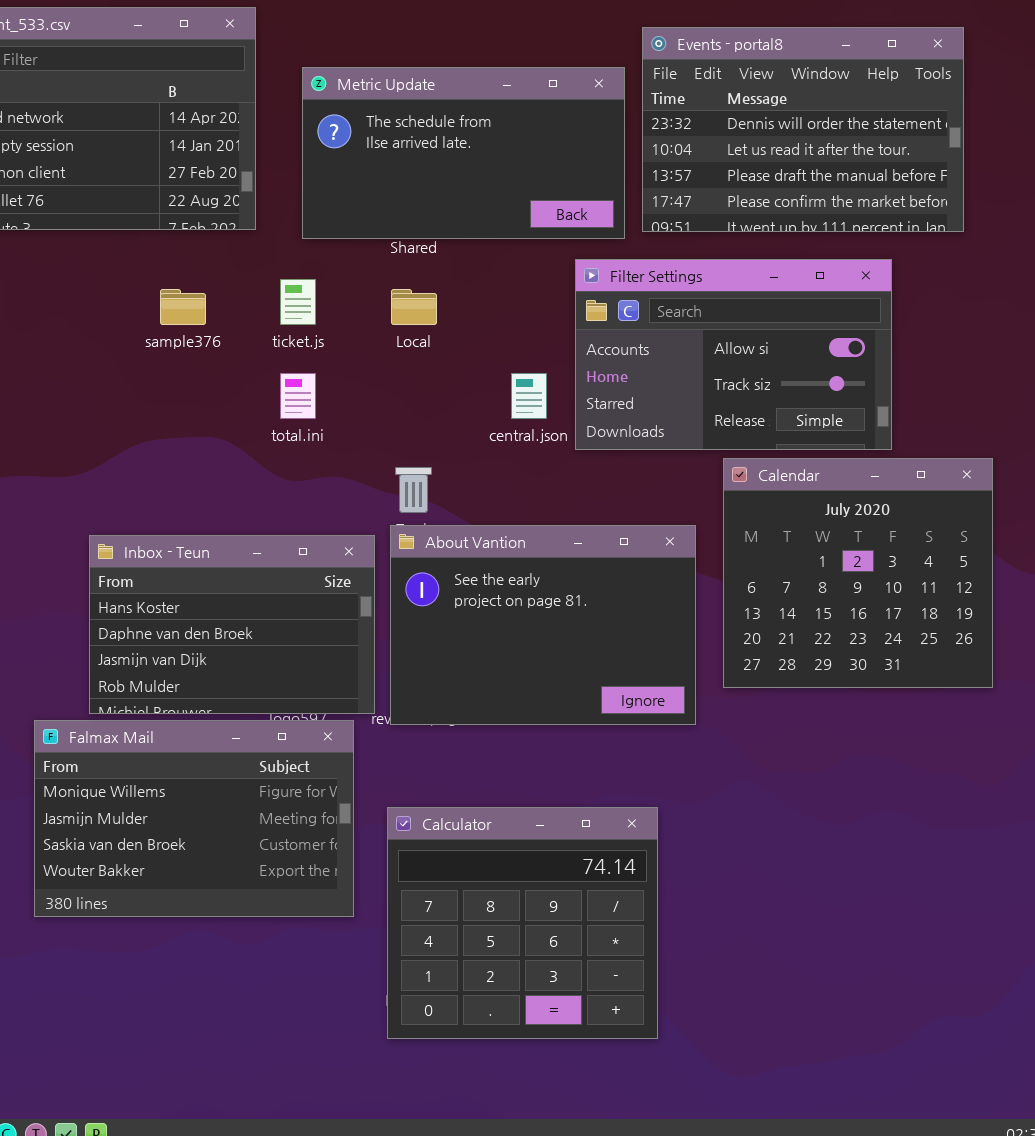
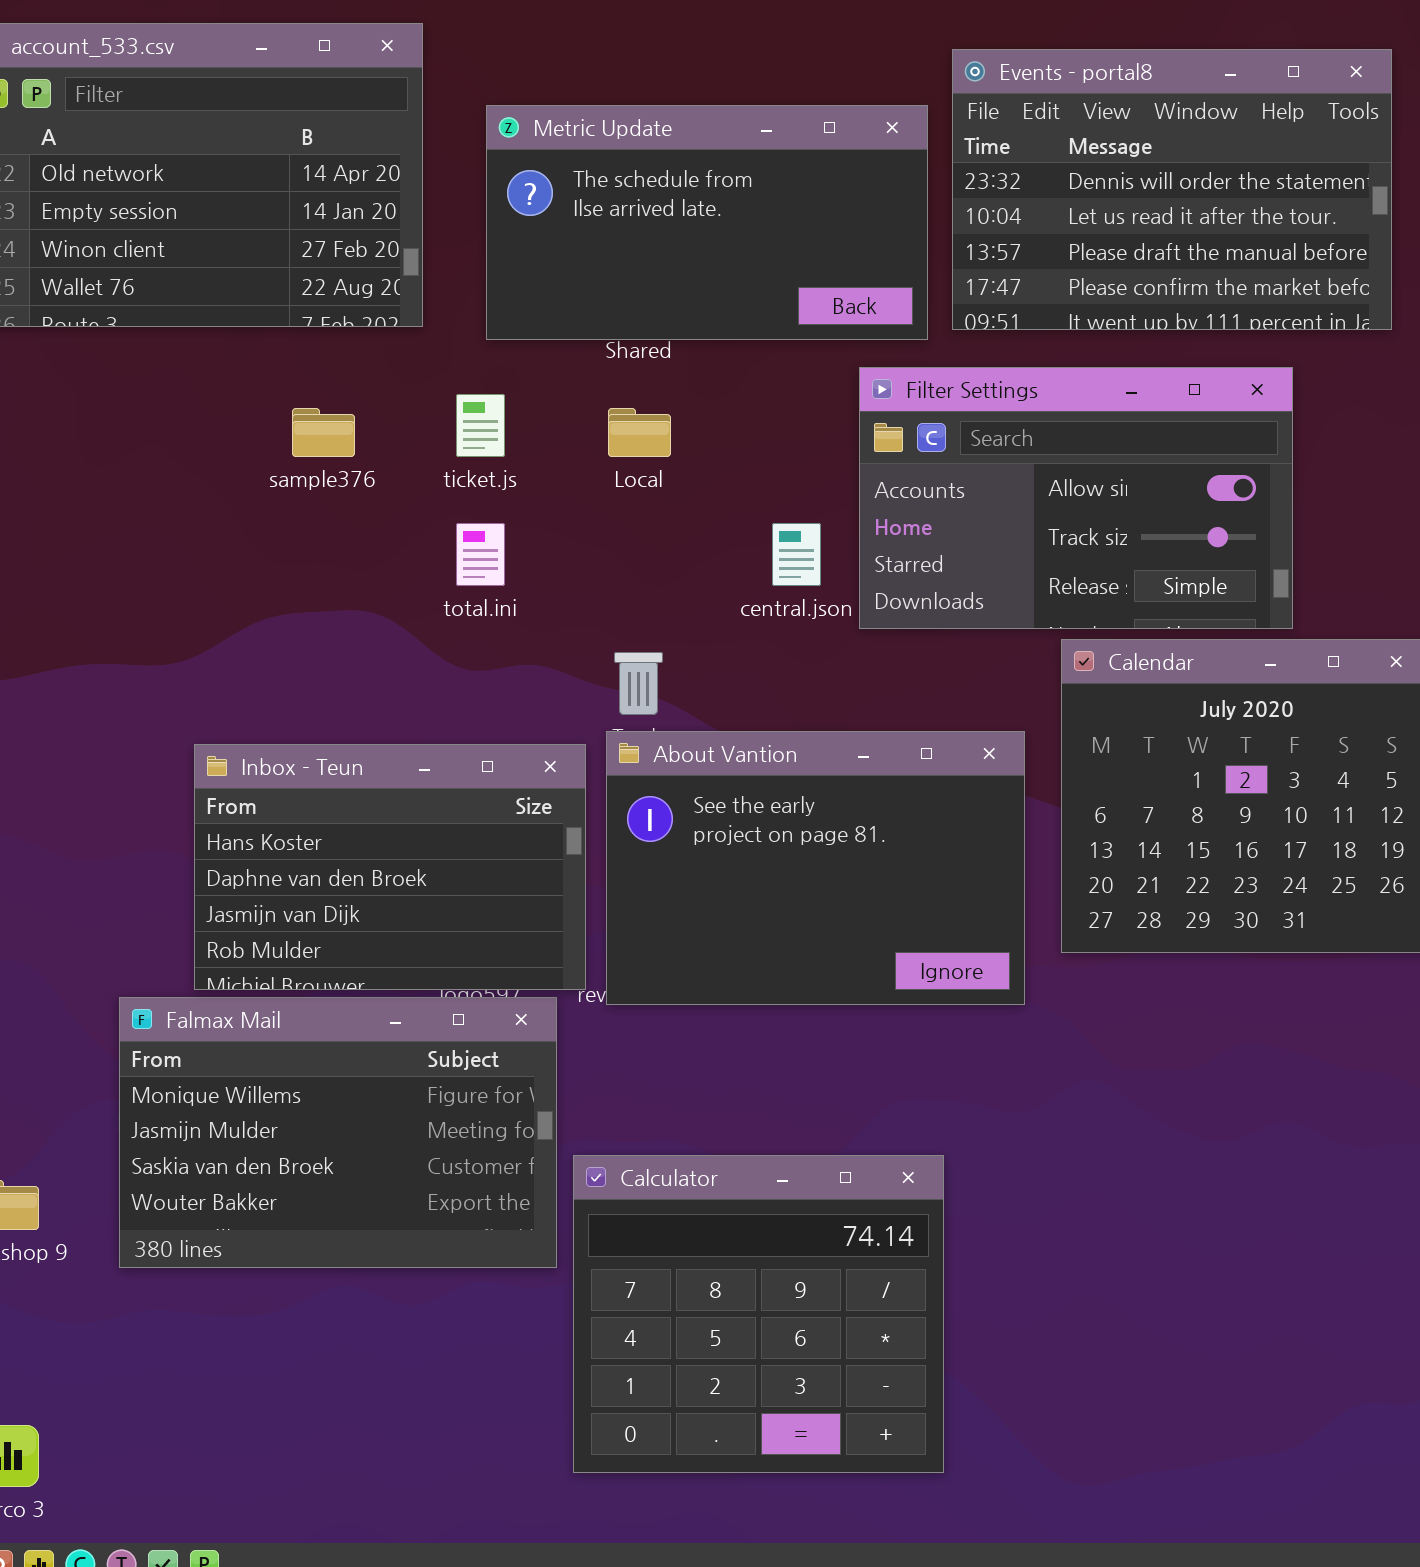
Calculator: [387,807,658,1039] -> [573,1155,944,1473], moved

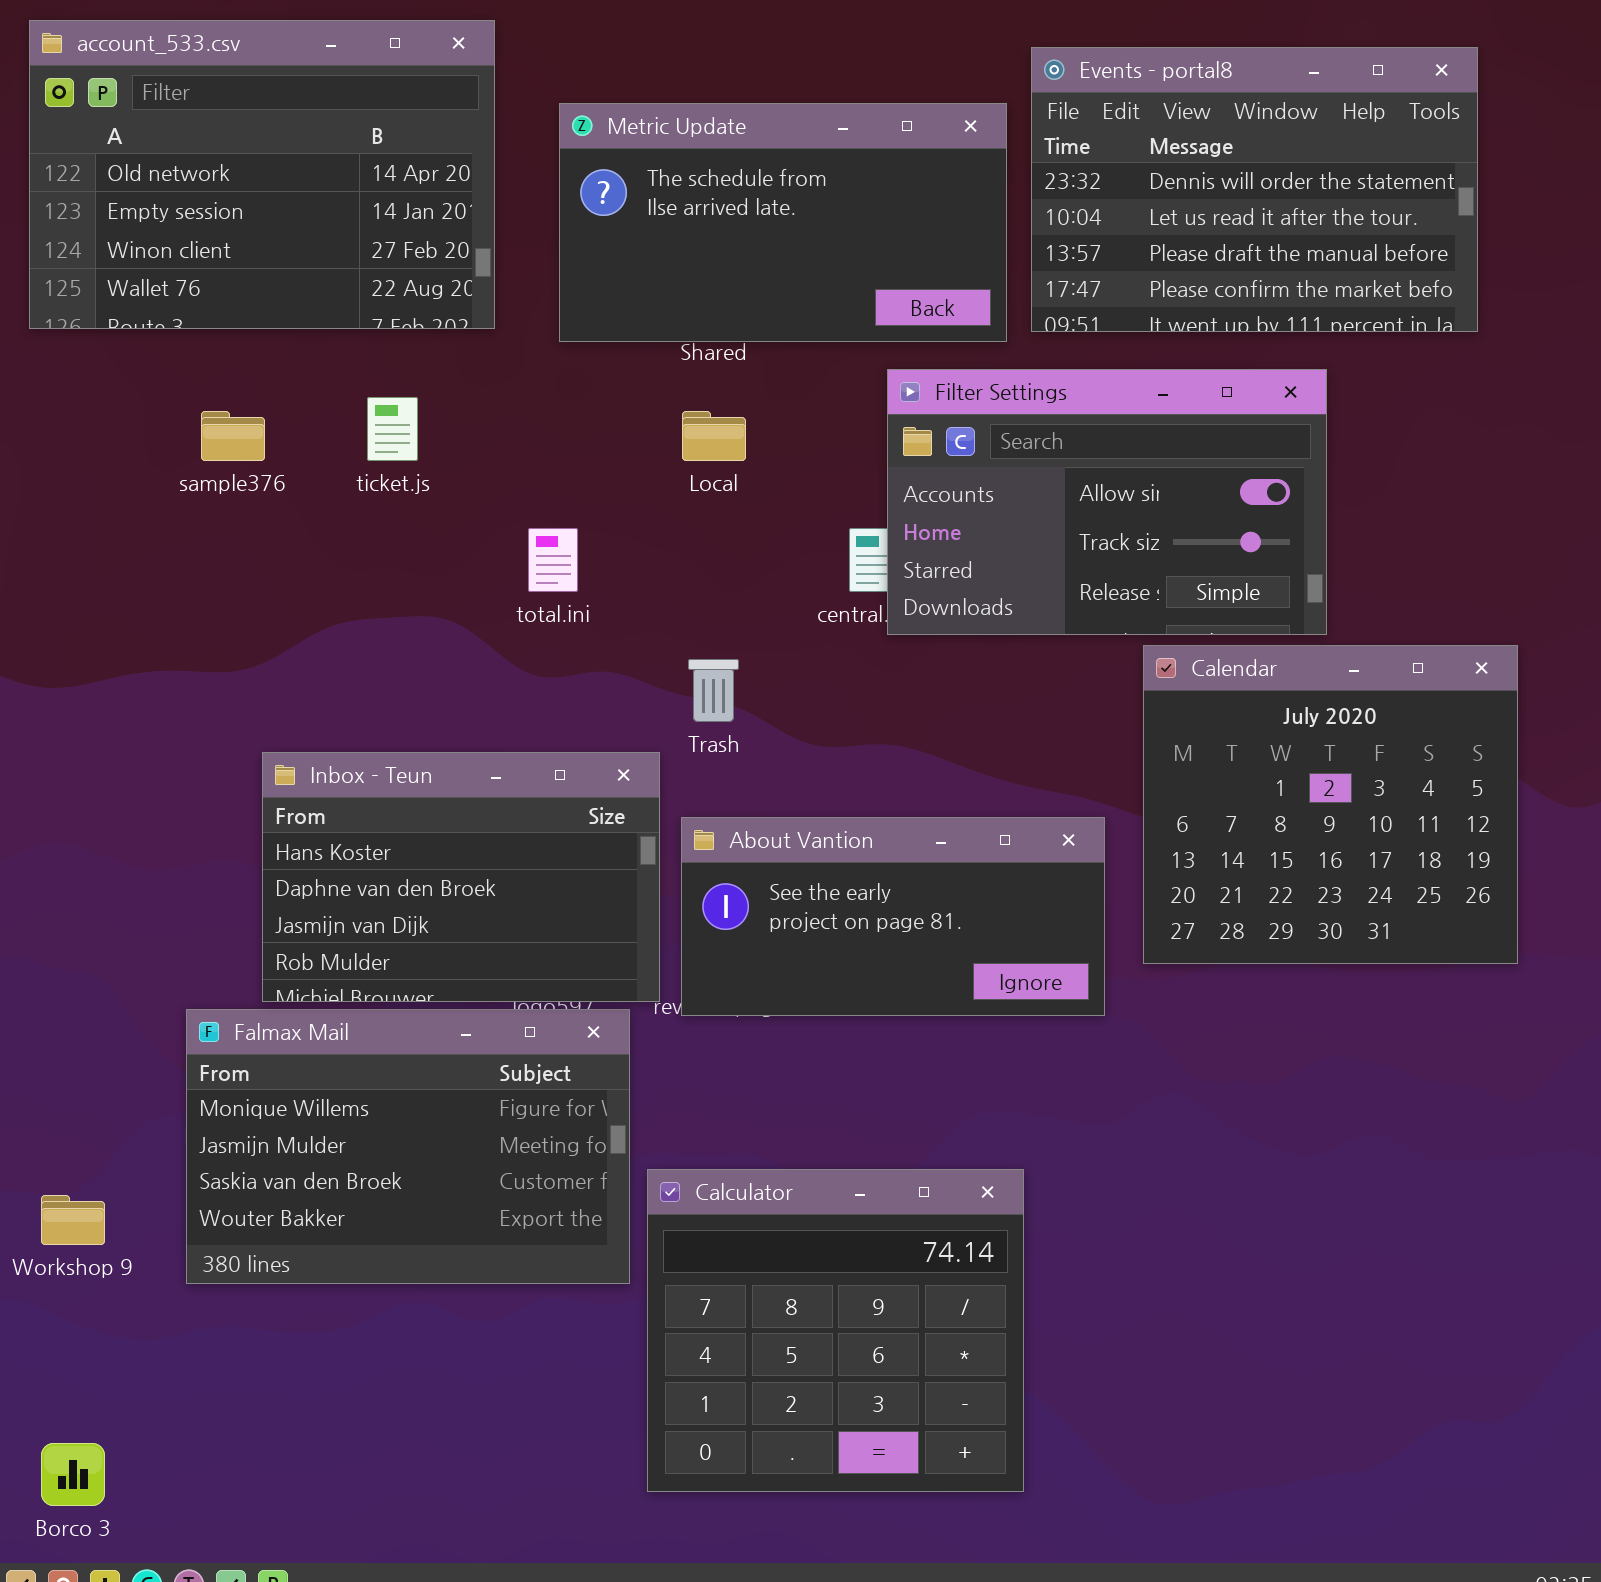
Filter Settings: [859,367,1293,629] -> [887,369,1327,635], moved
ticket.js: [456,394,505,457] -> [367,397,418,461], moved
sample376: [292,408,355,457] -> [201,411,265,461], moved
About Vantion: [606,731,1025,1005] -> [681,817,1105,1016], resized

